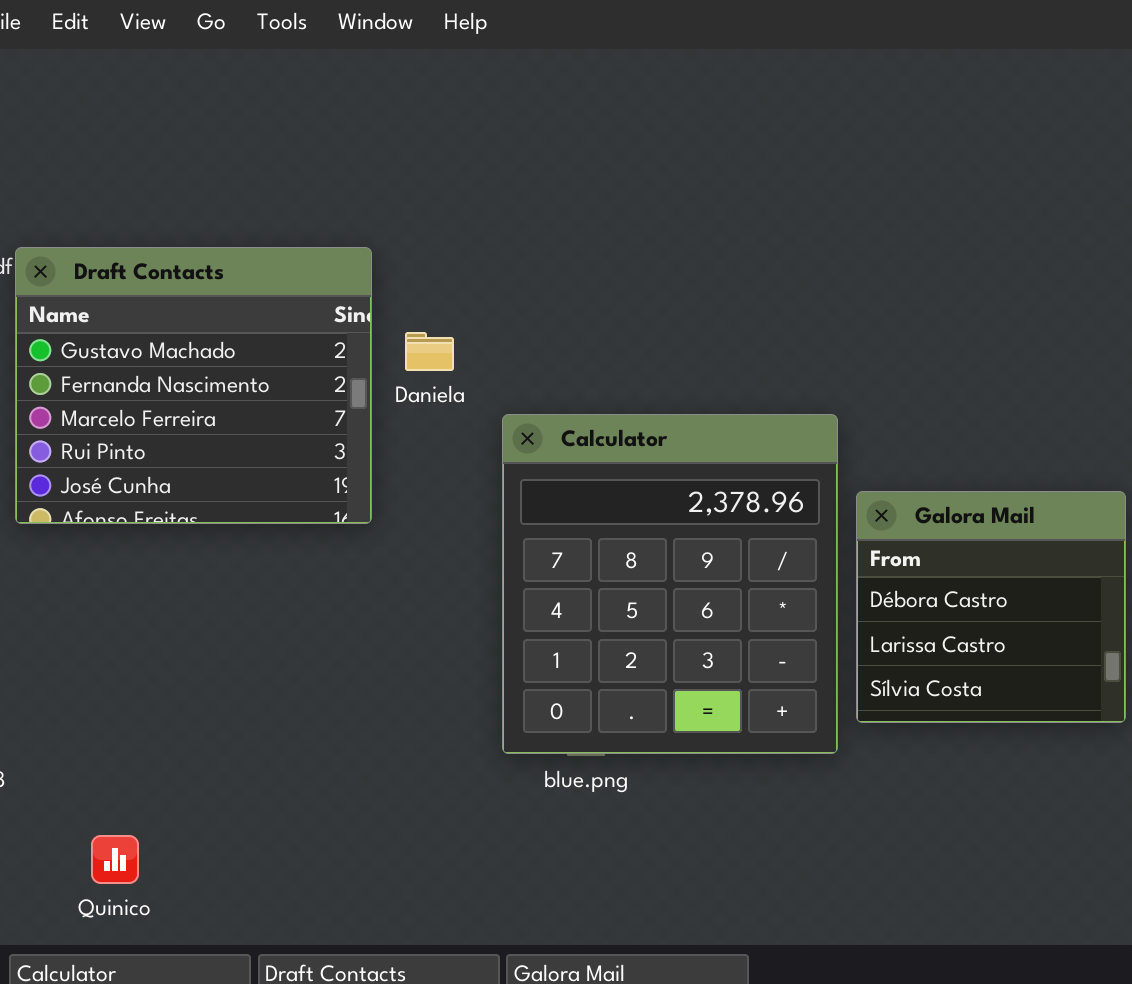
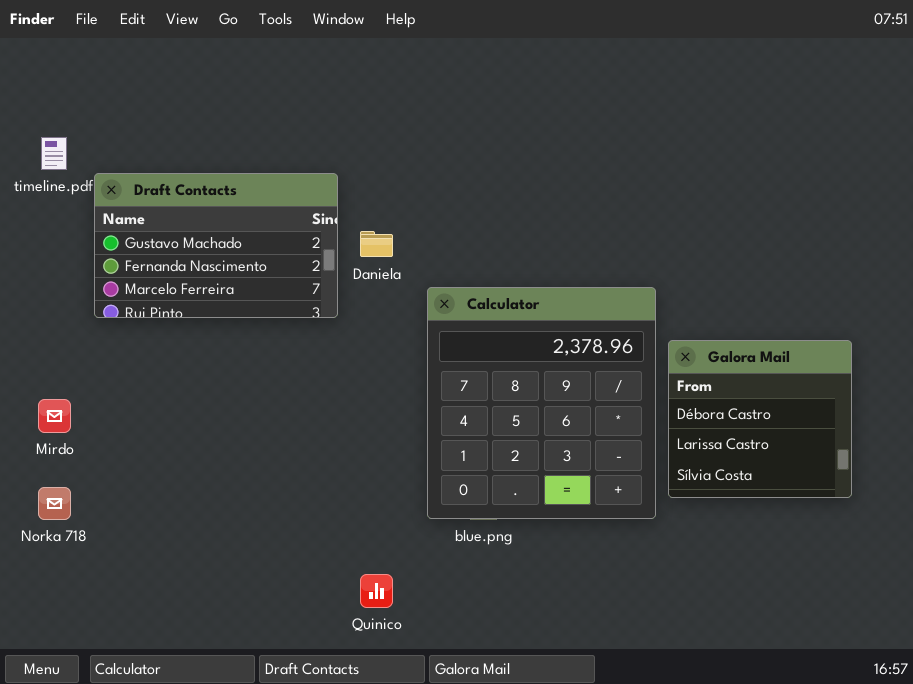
Draft Contacts: [15,247,372,524] -> [94,173,338,318], resized
Quinico: [91,835,139,884] -> [360,574,393,608], moved

